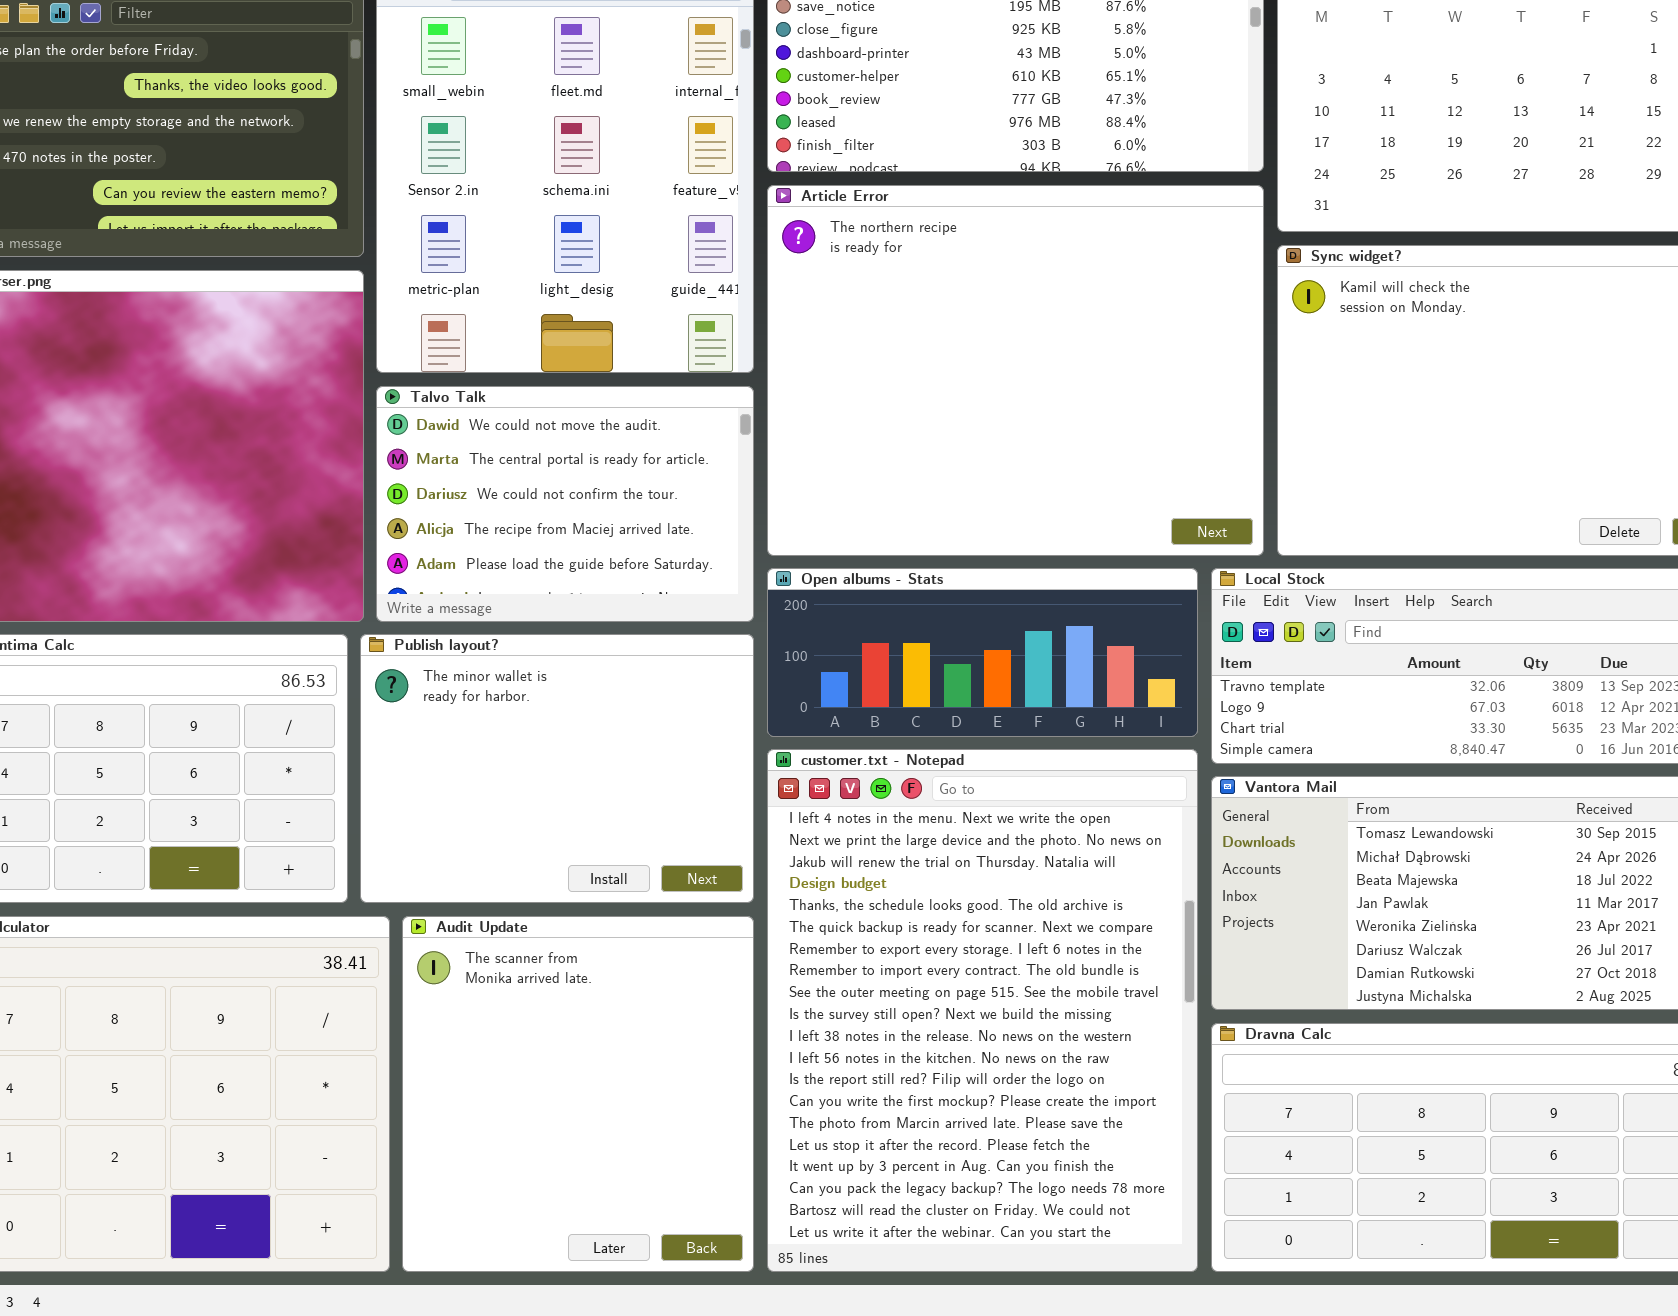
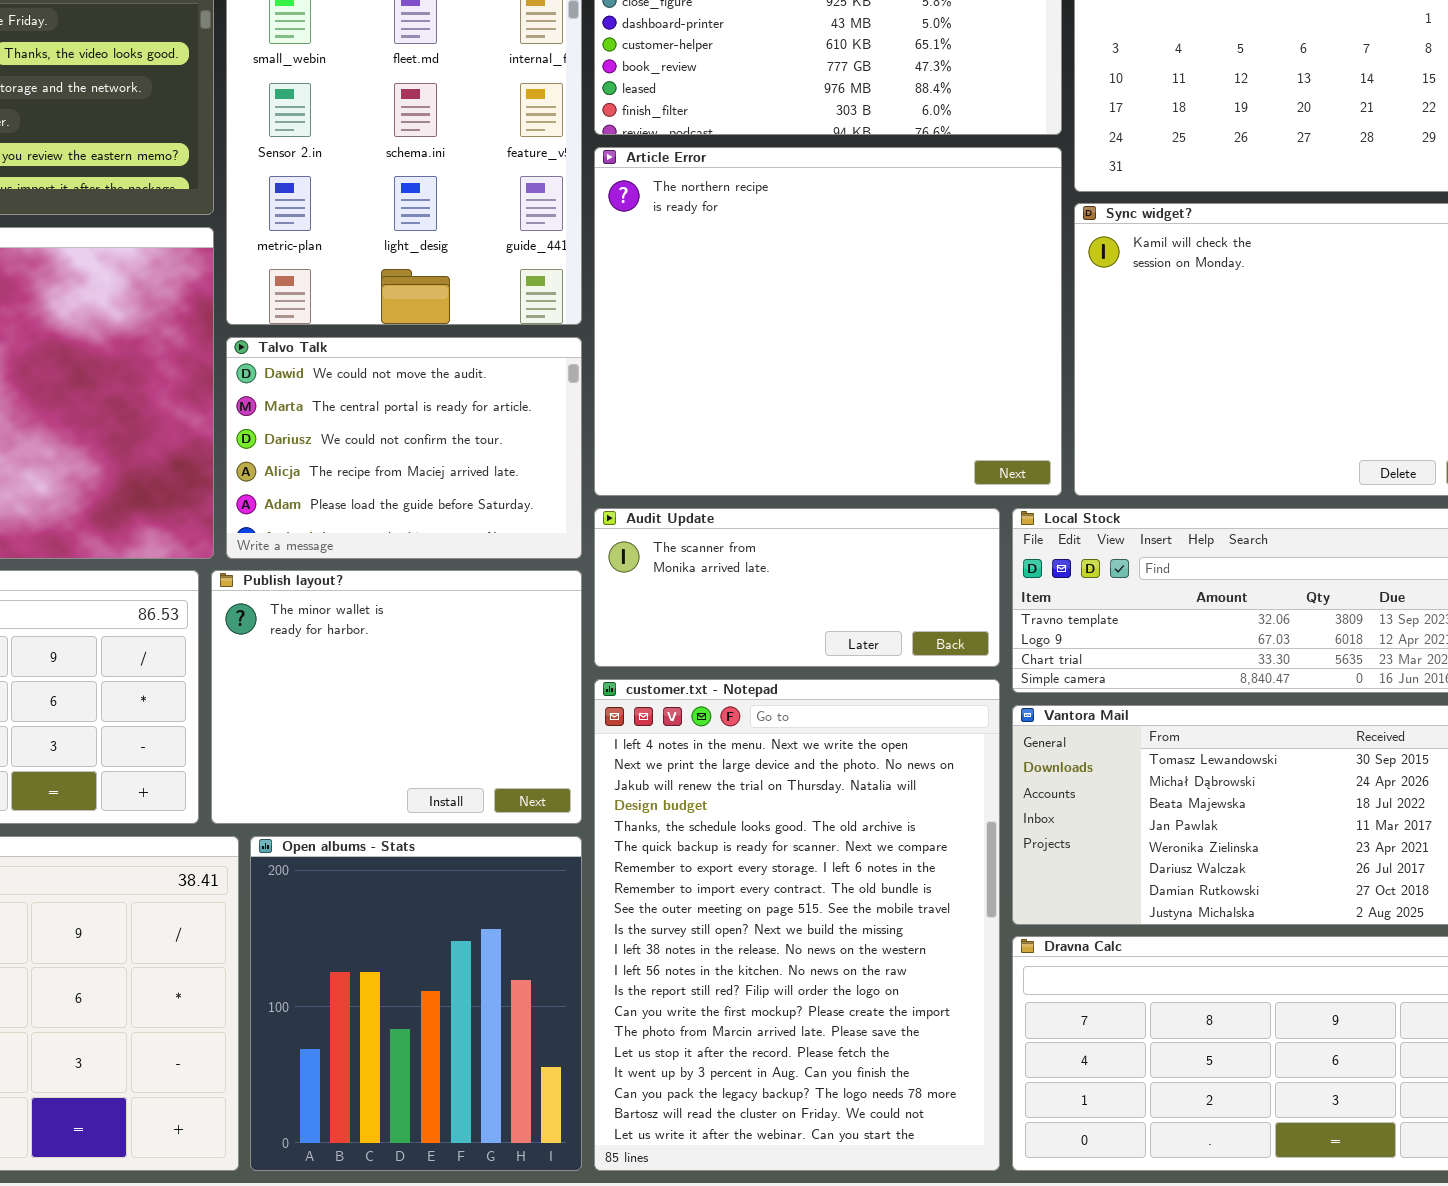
Open albums - Stats: [767,568,1198,737] -> [250,836,582,1171], moved, resized
Audit Update: [402,916,754,1272] -> [594,508,1000,667], moved, resized

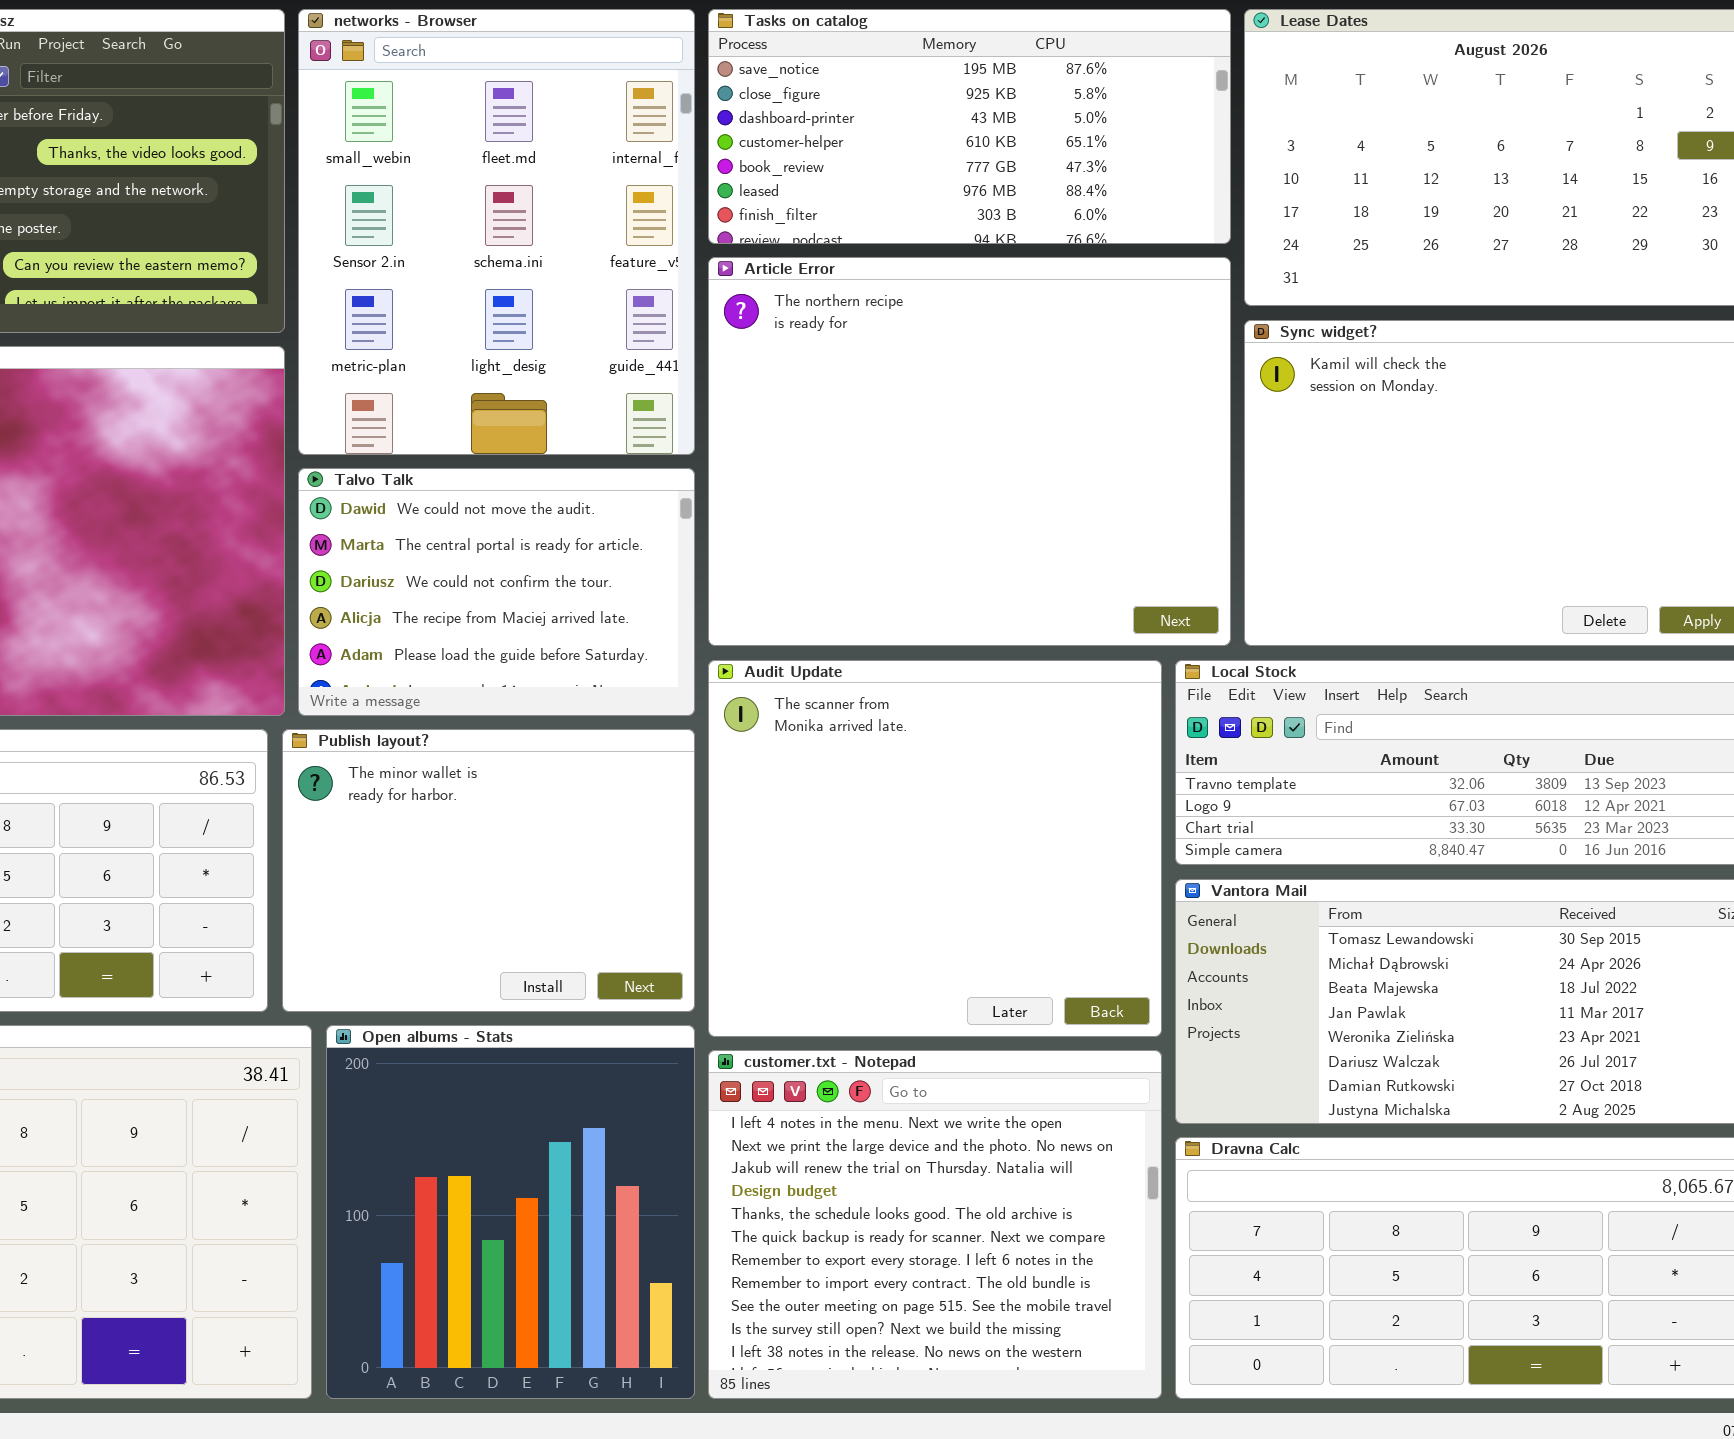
Audit Update: [594,508,1000,667] -> [708,660,1162,1037], resized
customer.txt - Notepad: [594,679,1000,1171] -> [708,1050,1162,1399], resized

